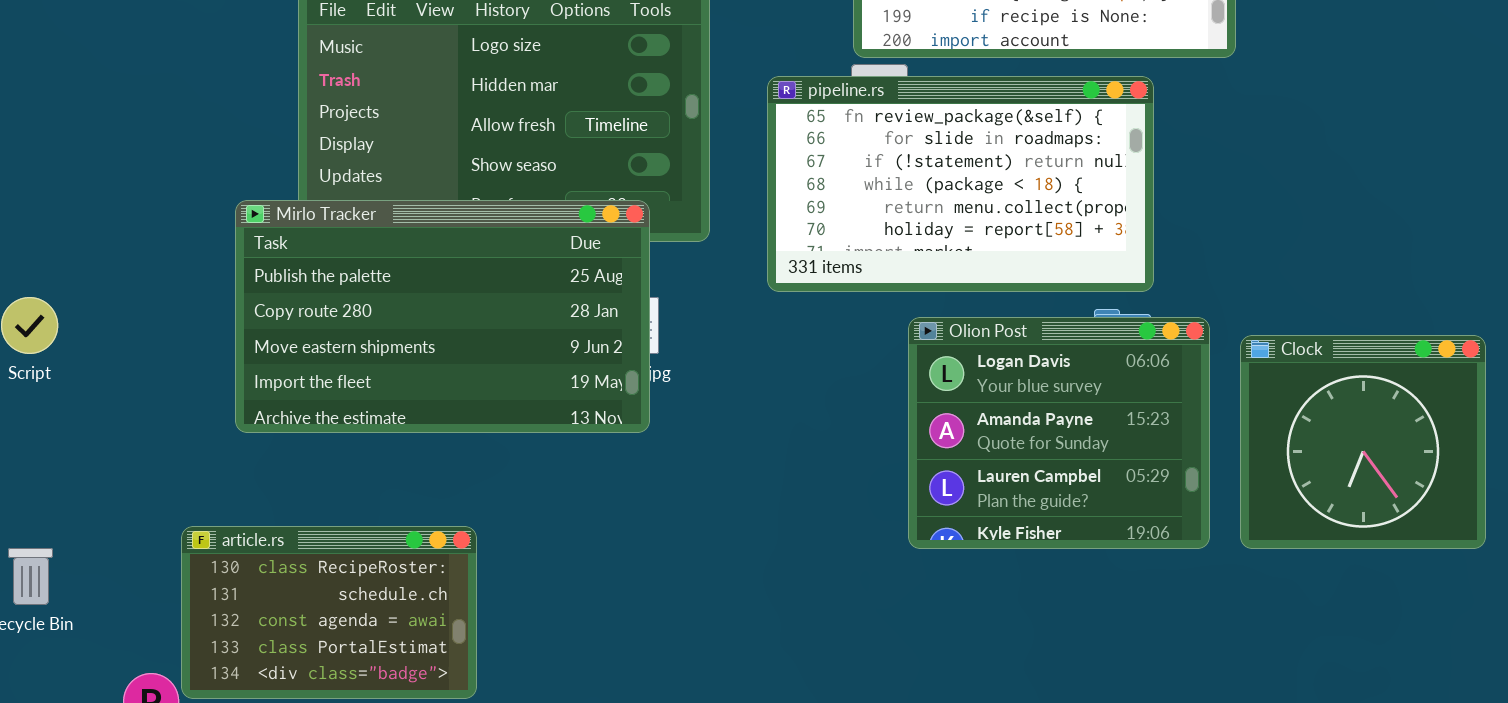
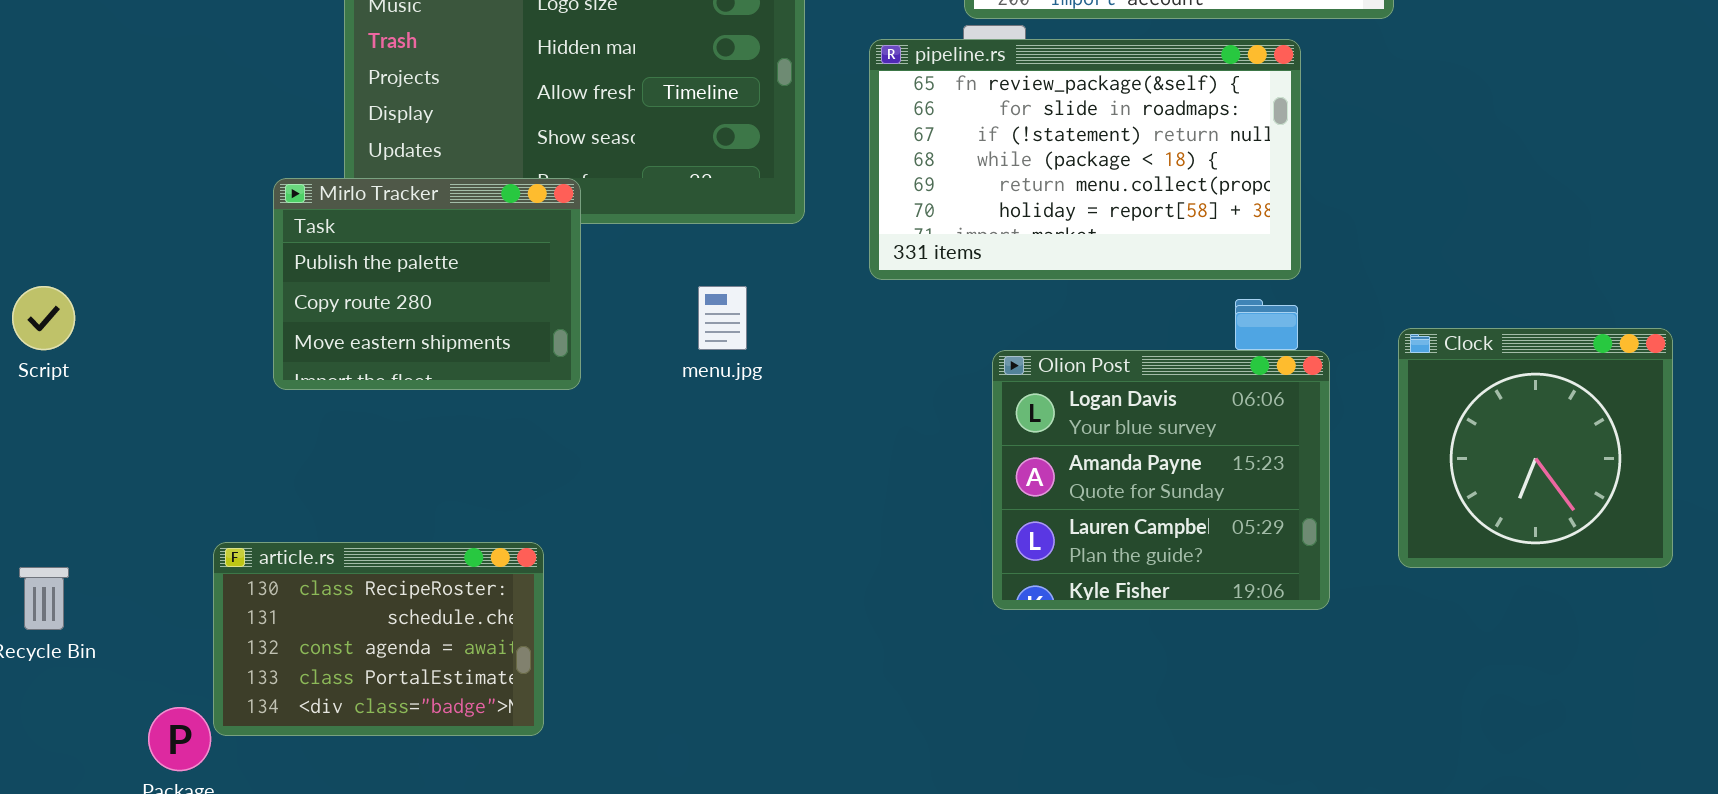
Mirlo Tracker: [235,200,650,433] -> [273,178,581,390], resized
Olion Post: [908,317,1210,549] -> [992,350,1330,610], moved

